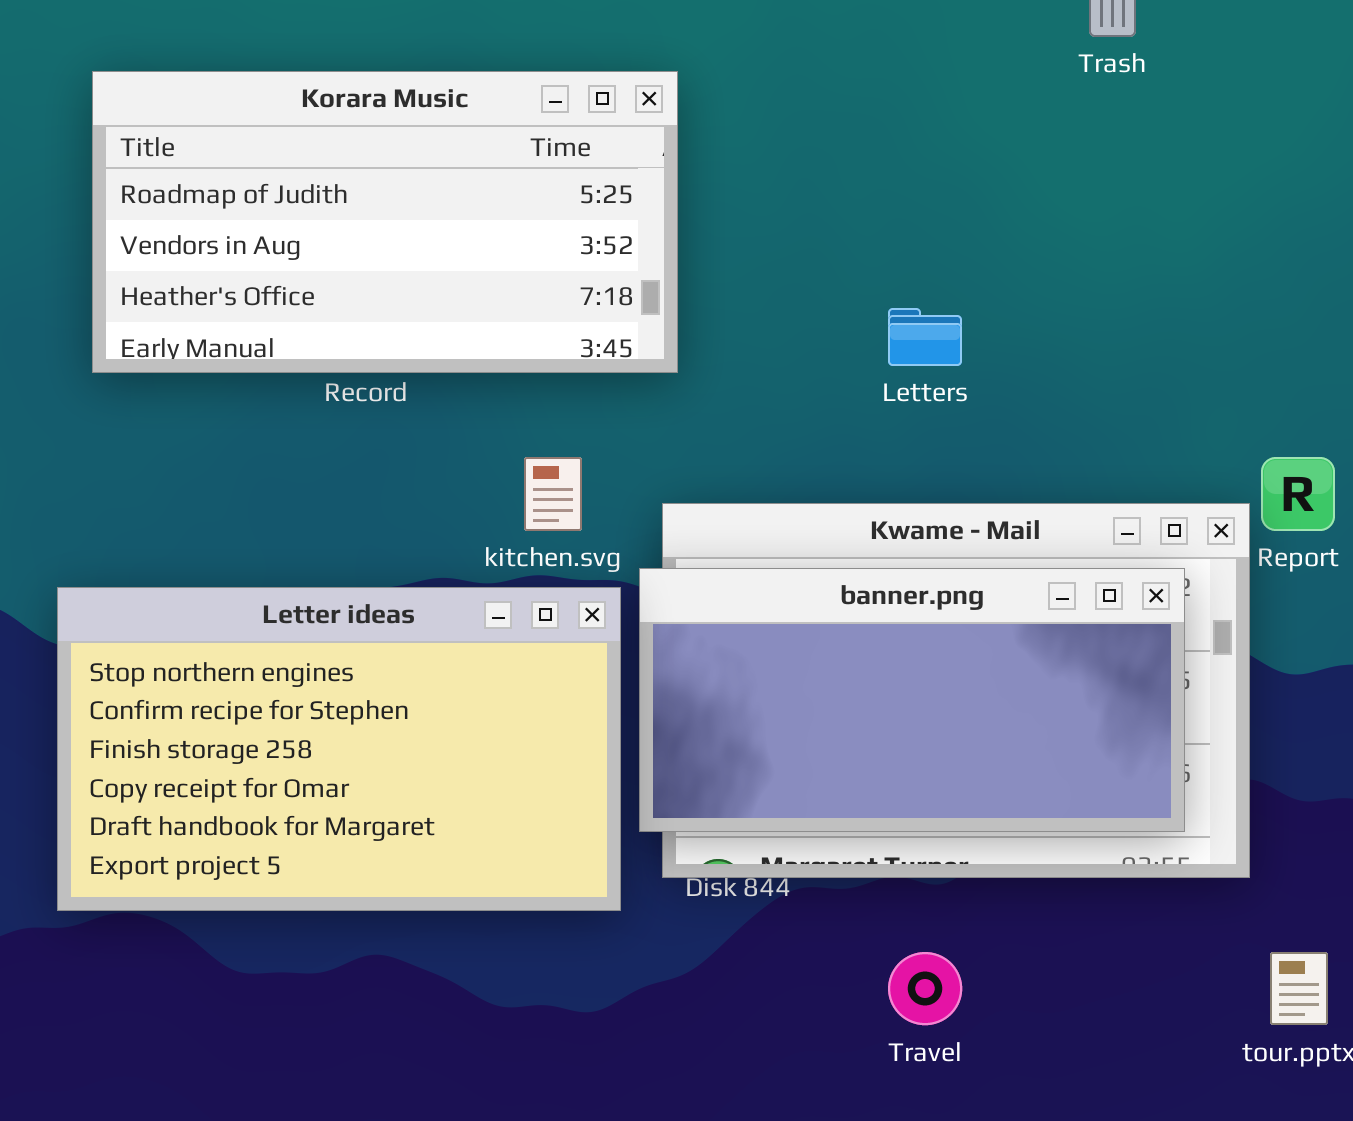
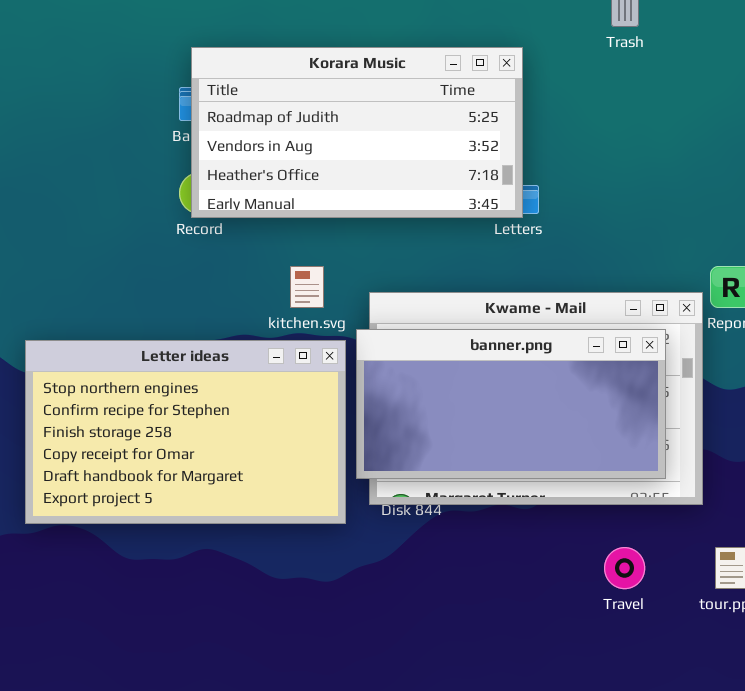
Korara Music: [92,71,678,373] -> [191,47,523,218], moved
Travel: [888,952,962,1025] -> [604,547,645,589], moved

